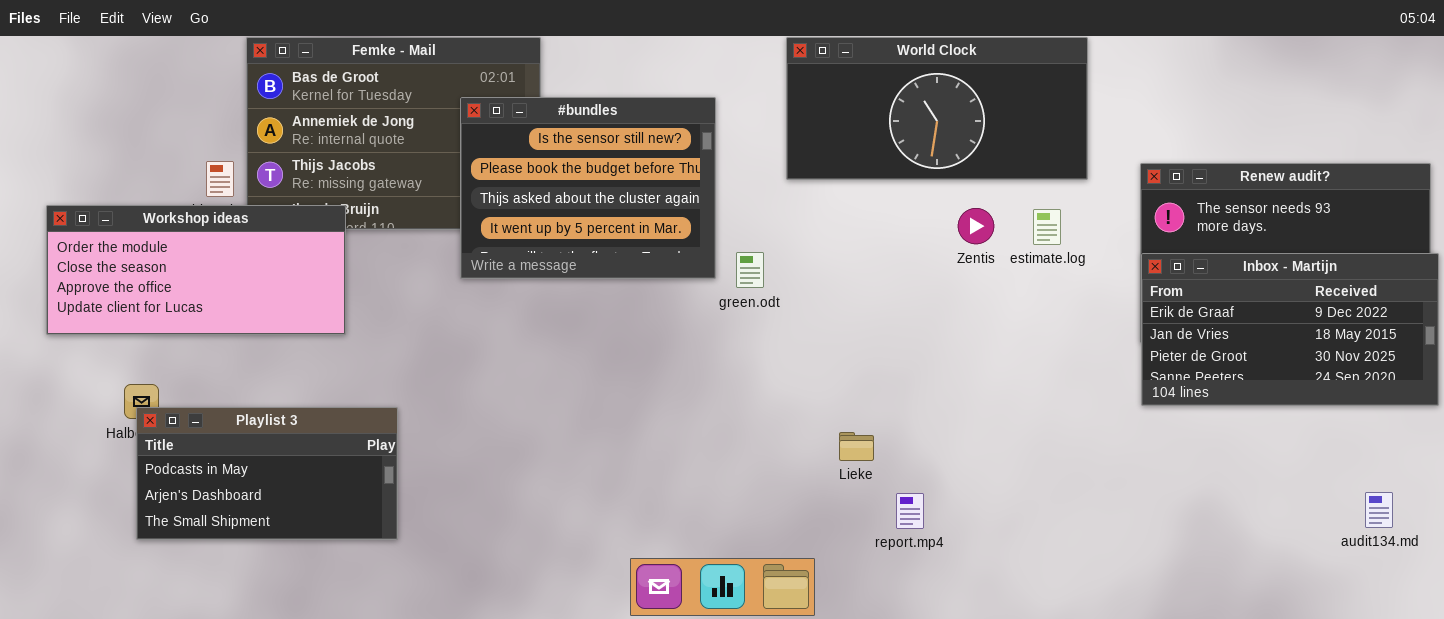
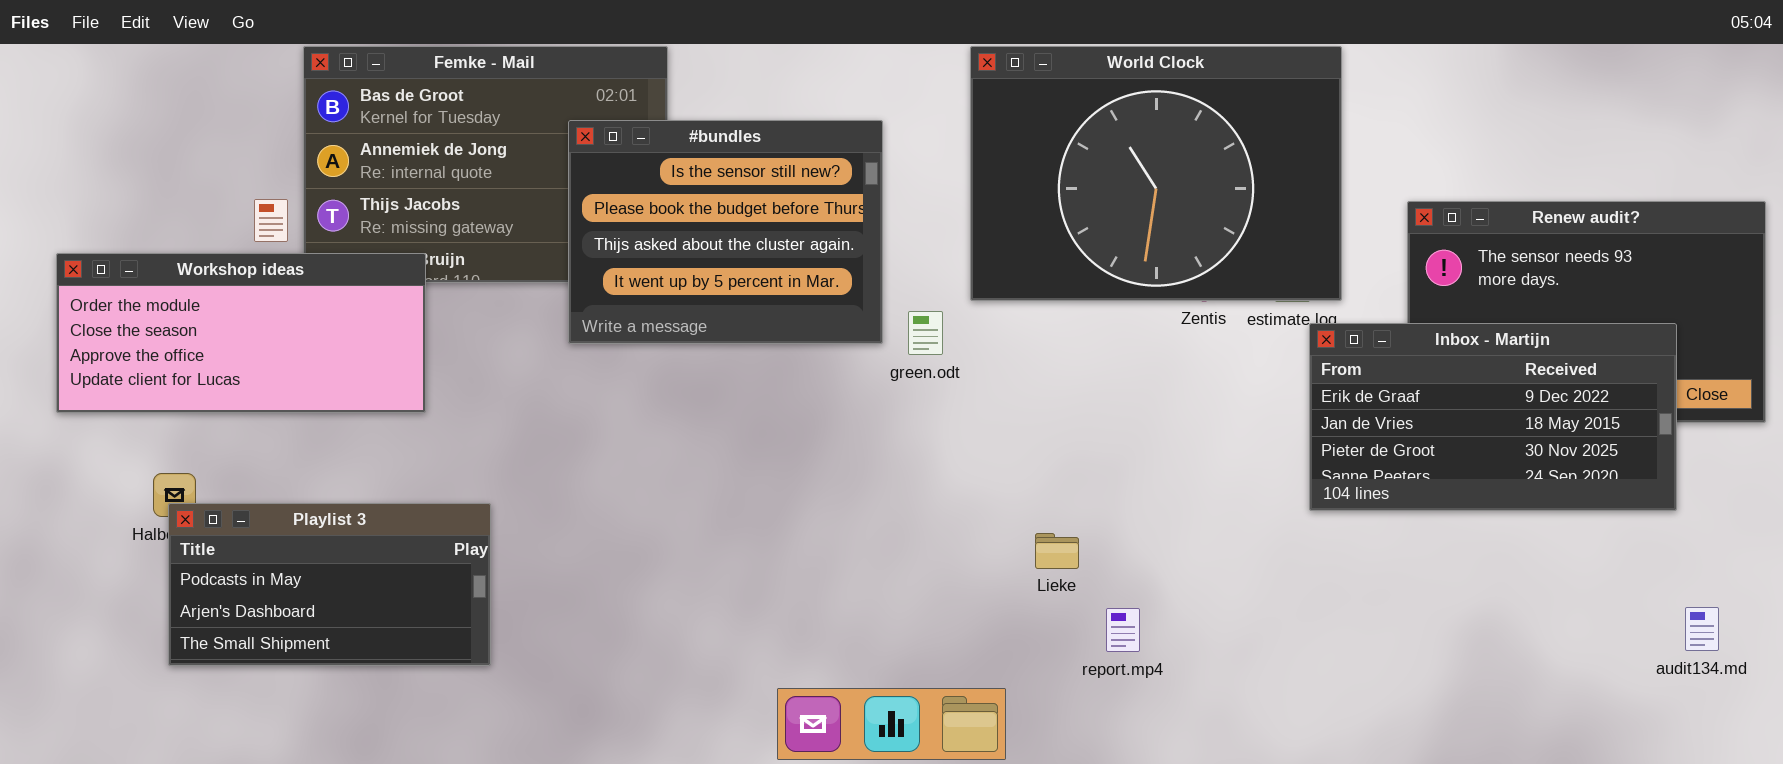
World Clock: [786,37,1088,180] -> [970,46,1342,301], resized
Inbox - Martijn: [1141,253,1439,406] -> [1309,323,1677,511], moved

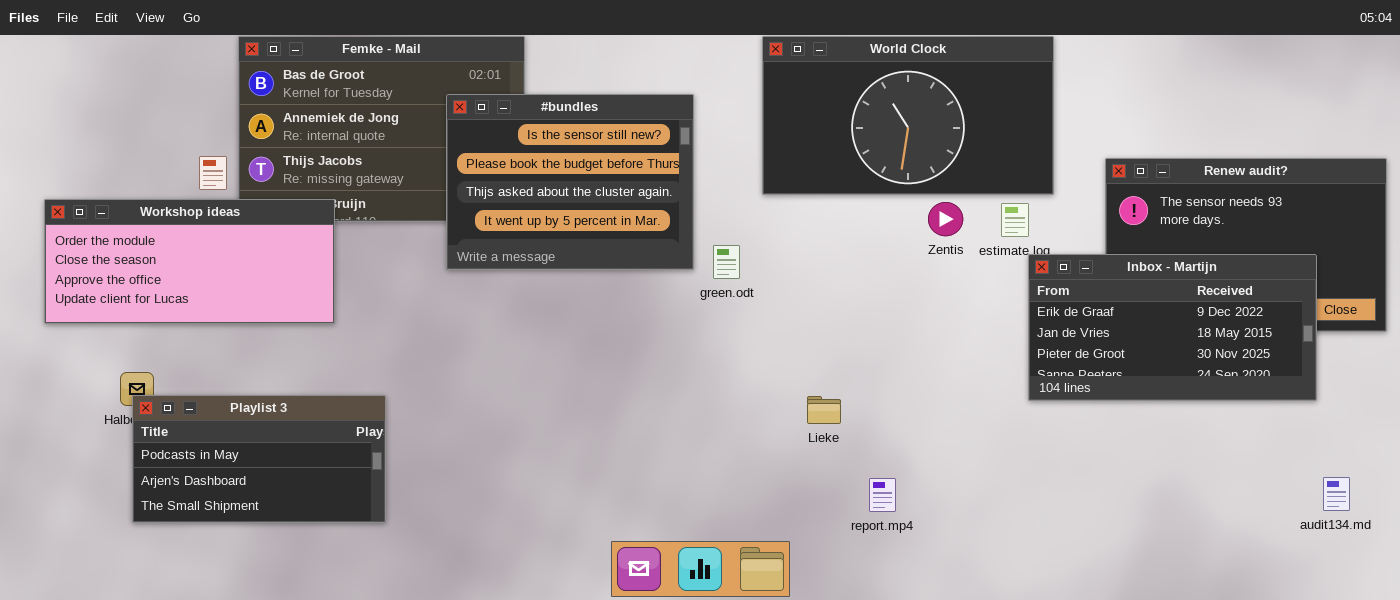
World Clock: [970,46,1342,301] -> [762,36,1054,195], resized
Lieke: [1035,533,1079,569] -> [807,396,841,424], moved

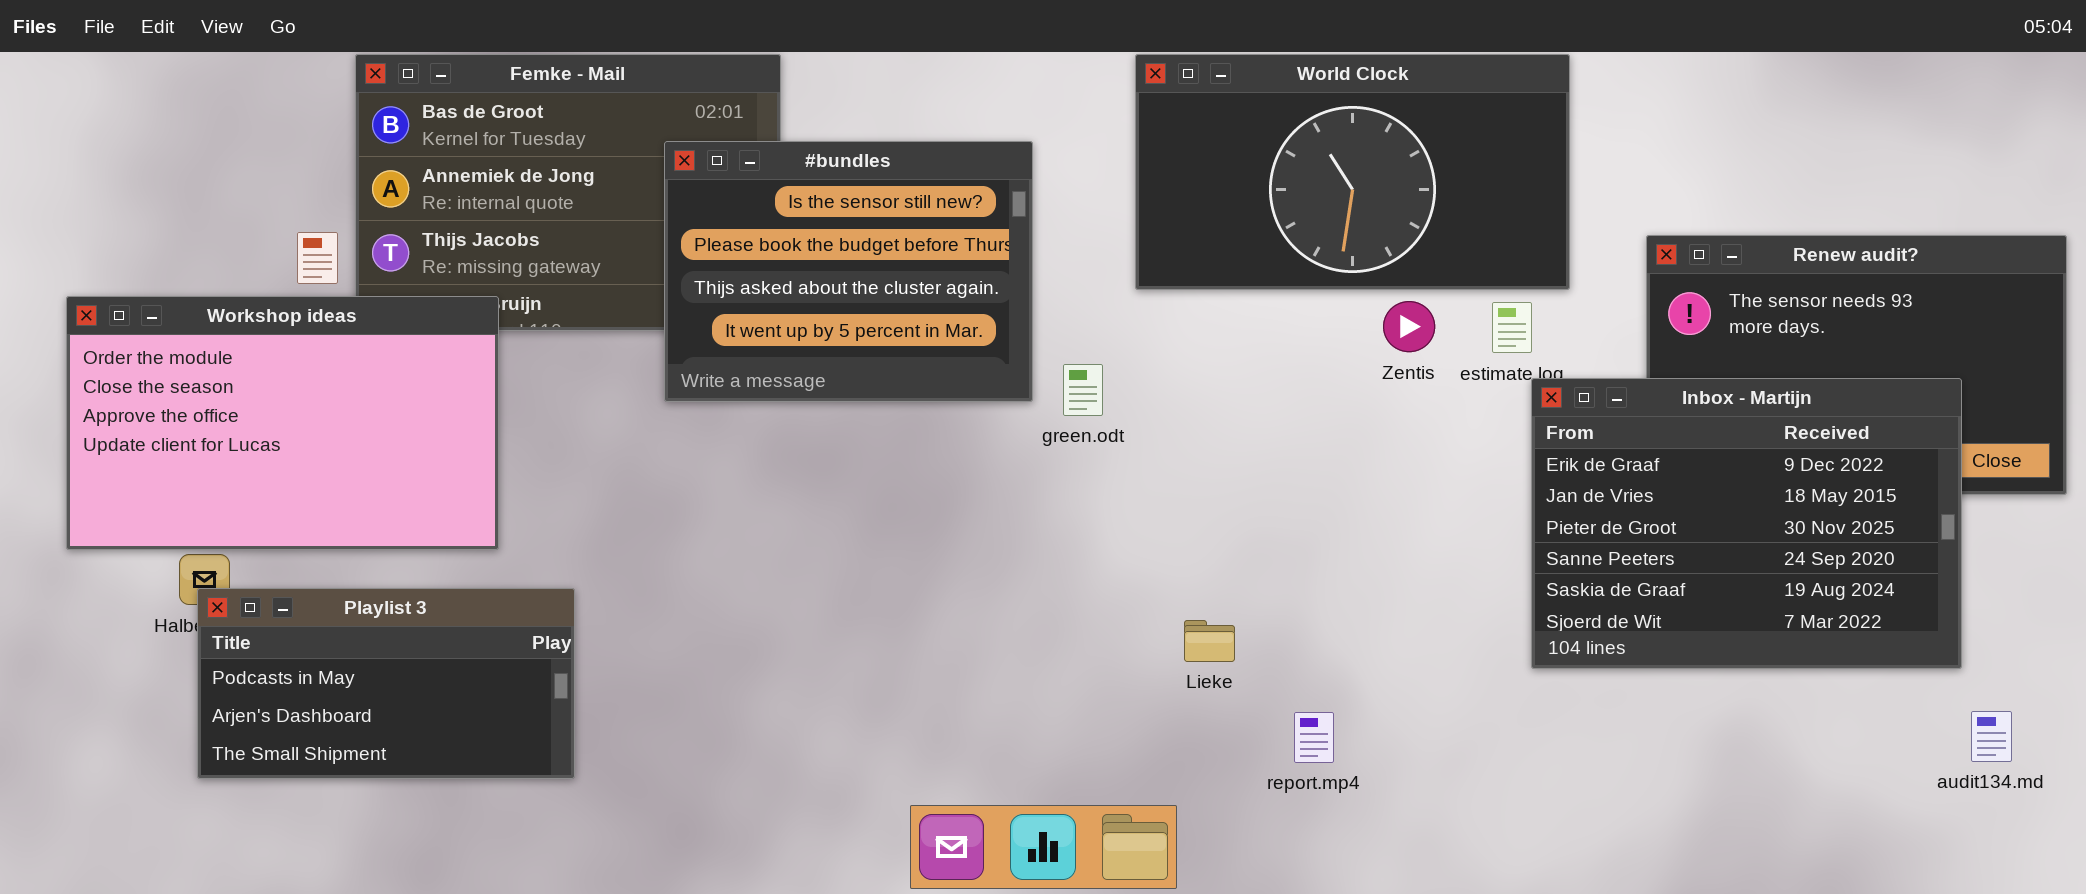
Workshop ideas: [44,199,335,324] -> [66,296,499,550], resized
Inbox - Martijn: [1028,254,1317,401] -> [1531,378,1962,669], resized
Lieke: [807,396,841,424] -> [1184,620,1235,662], moved

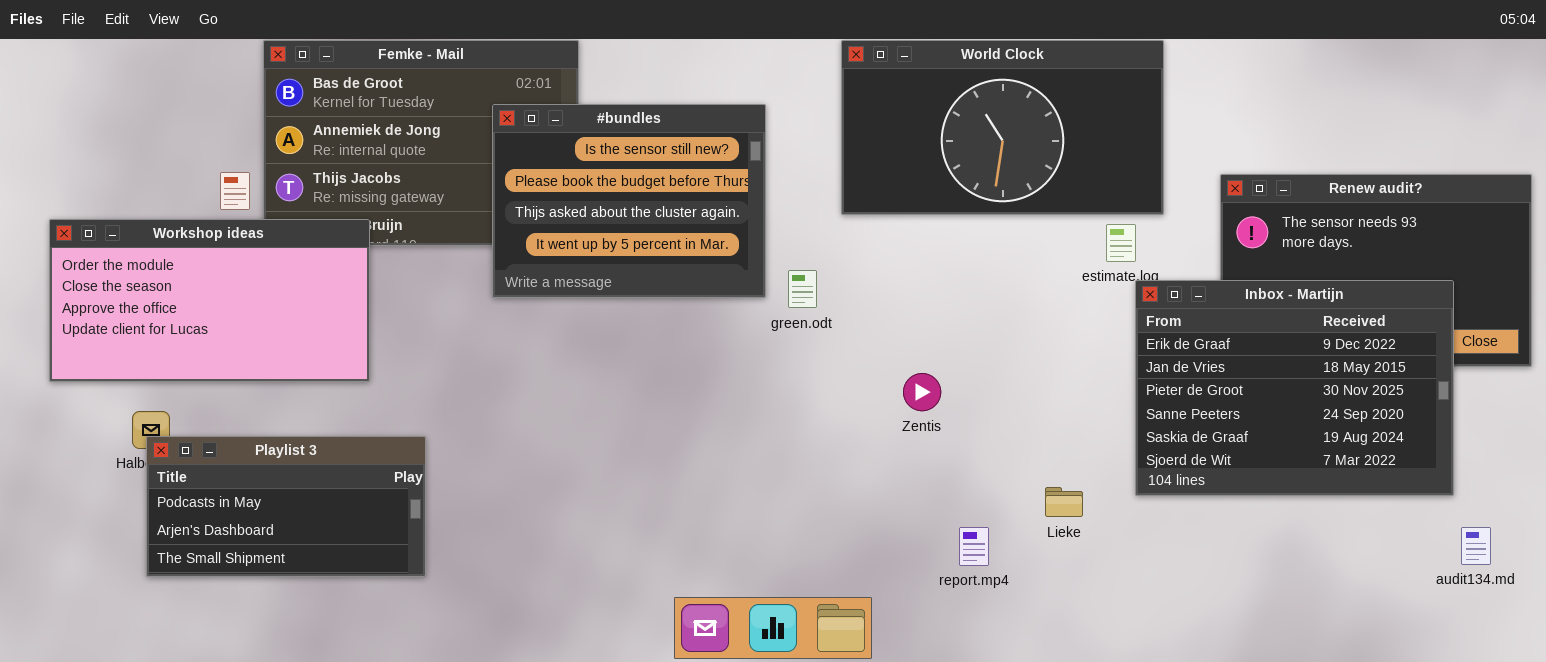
Workshop ideas: [66,296,499,550] -> [49,219,370,382], resized
Zentis: [1383,301,1435,352] -> [903,373,941,411], moved
Lieke: [1184,620,1235,662] -> [1045,487,1083,517], moved

